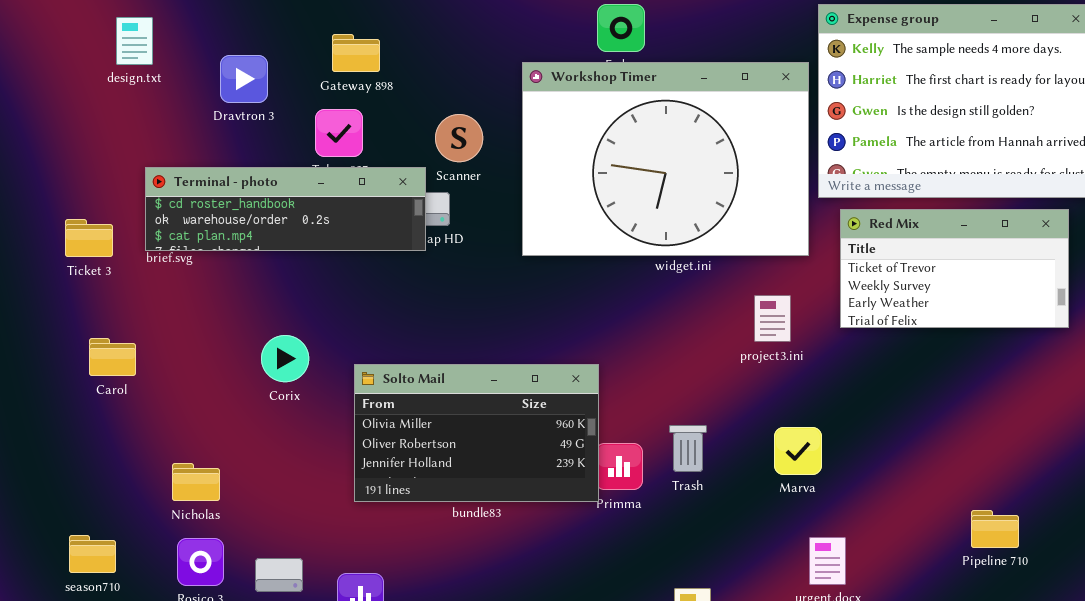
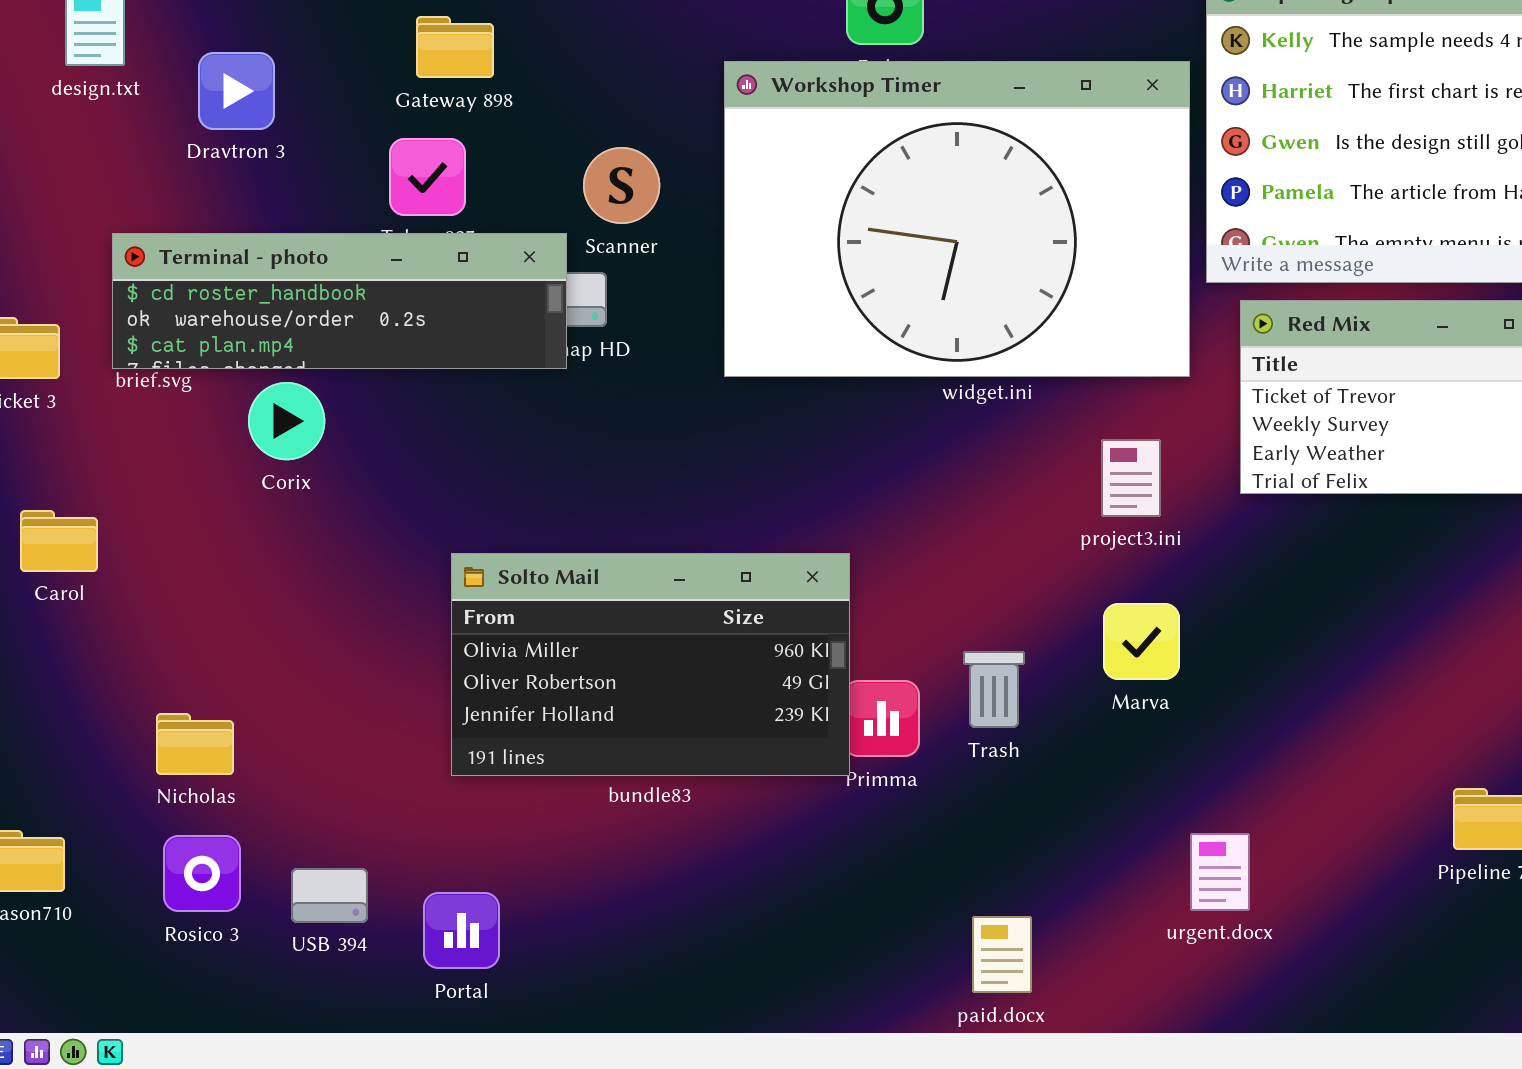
Dravtron 3: [220,55,268,103] -> [198,52,275,130], moved
Corix: [261,335,309,382] -> [248,382,325,460], moved
Marva: [774,427,822,475] -> [1103,603,1180,680], moved

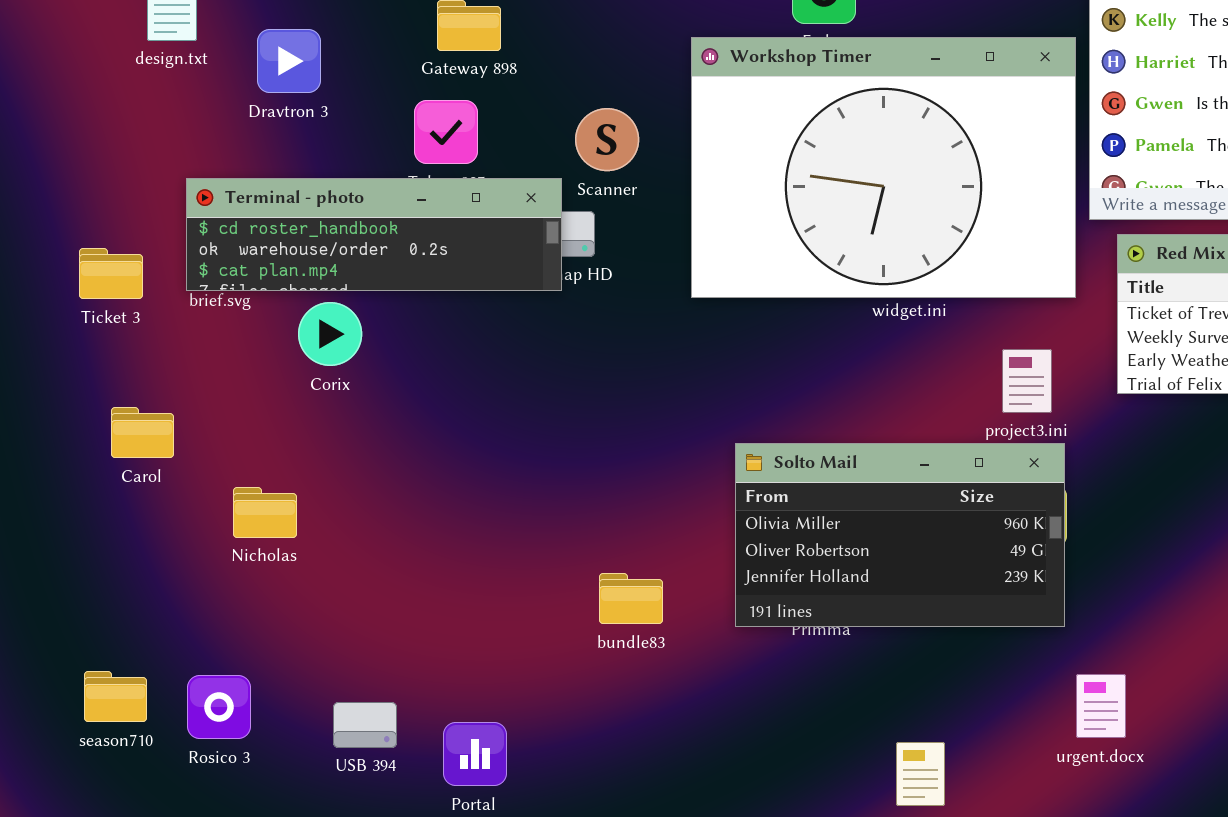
Solto Mail: [451,553,850,776] -> [735,443,1065,627], moved
Nicholas: [156,713,234,775] -> [233,487,297,538], moved
Rosico 3: [163,835,241,912] -> [187,675,251,739], moved

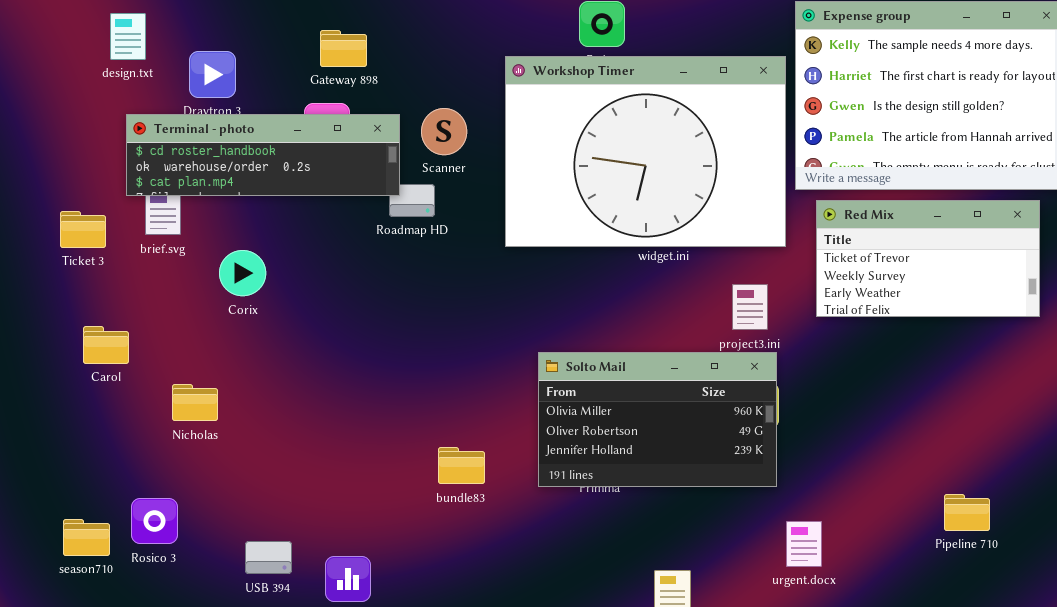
Terminal - photo: [186,178,562,291] -> [126,114,400,196], moved
Rosico 3: [187,675,251,739] -> [131,498,178,544], moved

